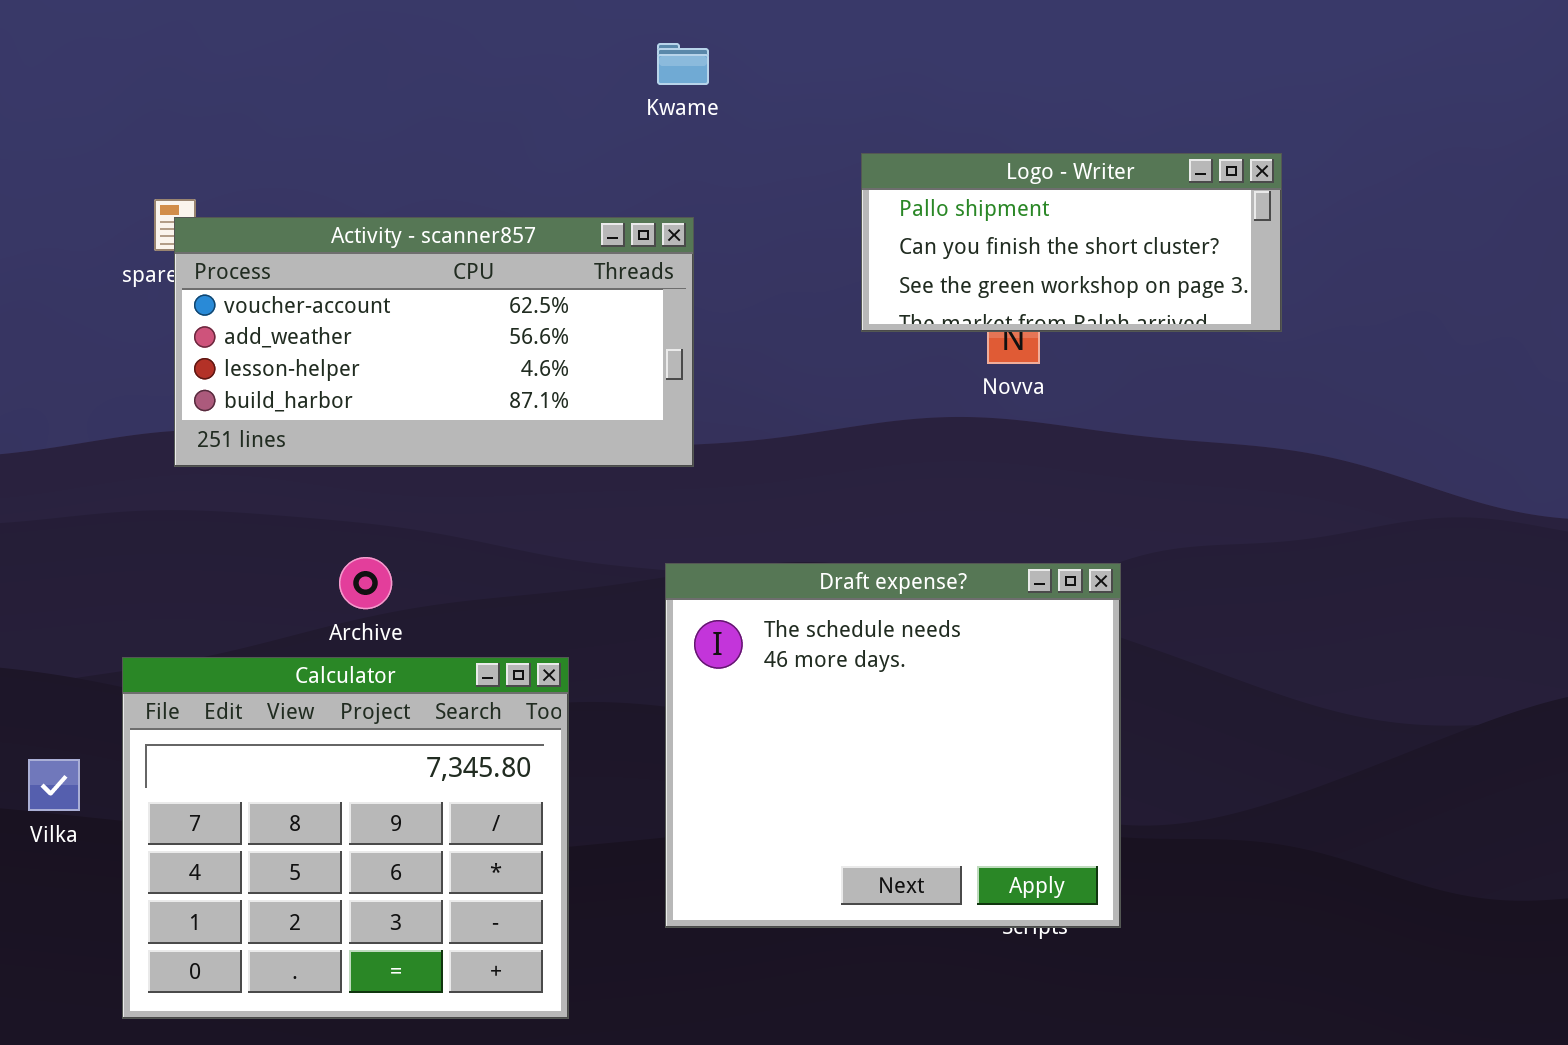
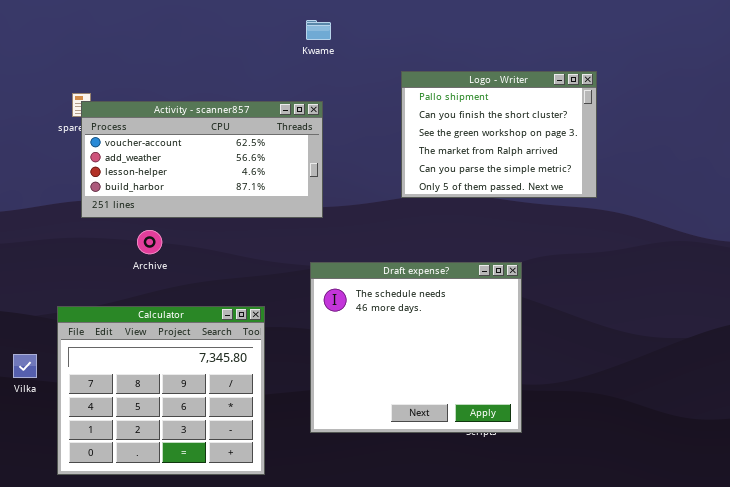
Logo - Writer: [861,153,1282,332] -> [401,71,597,198], resized
Archive: [339,557,392,609] -> [137,230,162,254], moved

